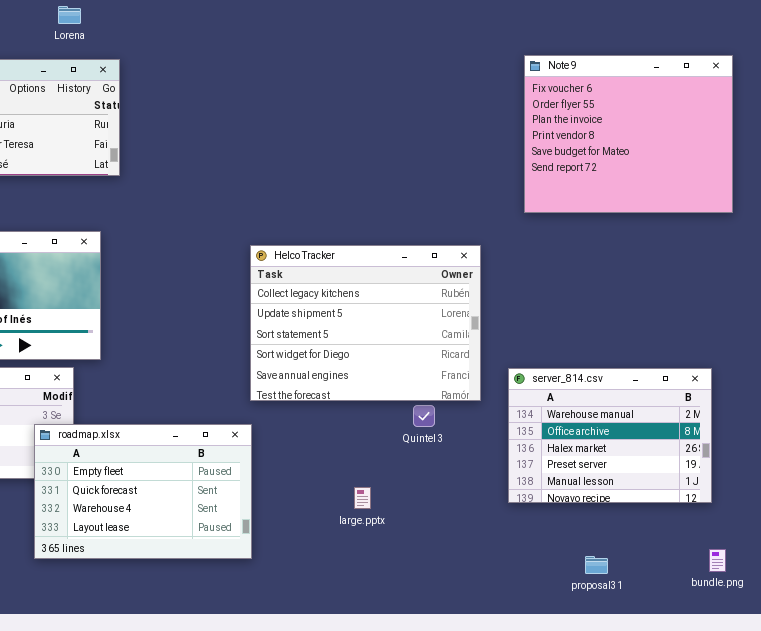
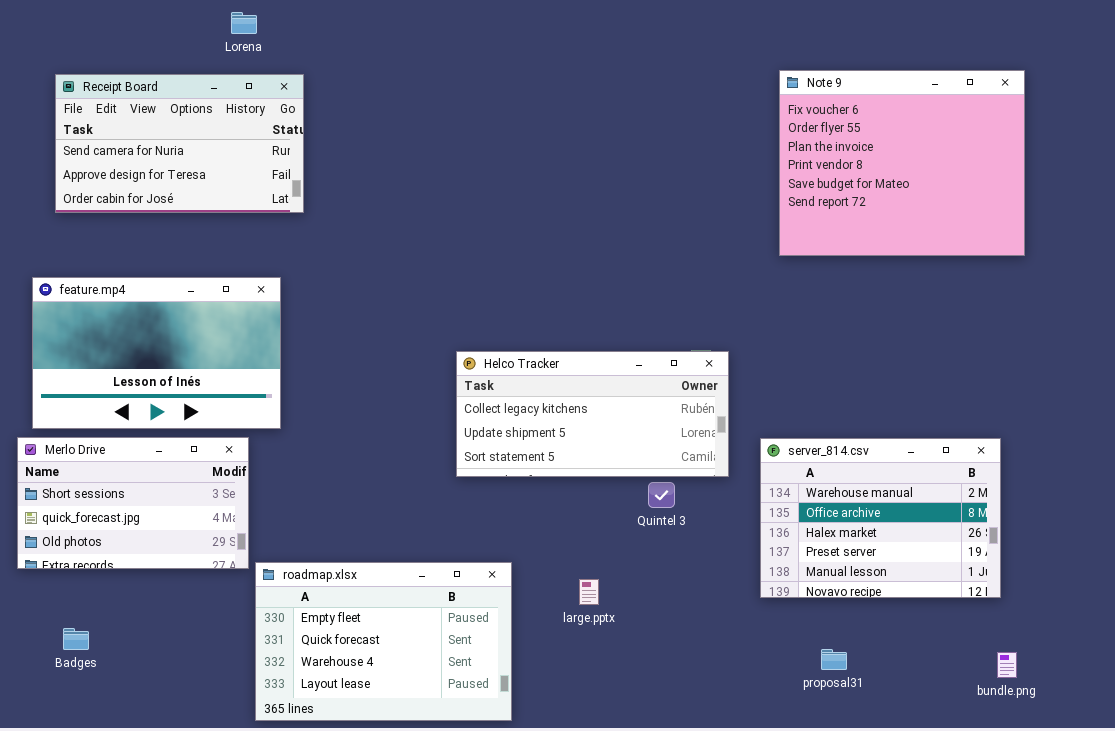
Helco Tracker: [250,245,481,401] -> [456,351,729,477], resized
roadmap.xlsx: [34,424,252,559] -> [255,562,512,721], moved
proposal31: [585,556,608,574] -> [821,649,847,670], moved

